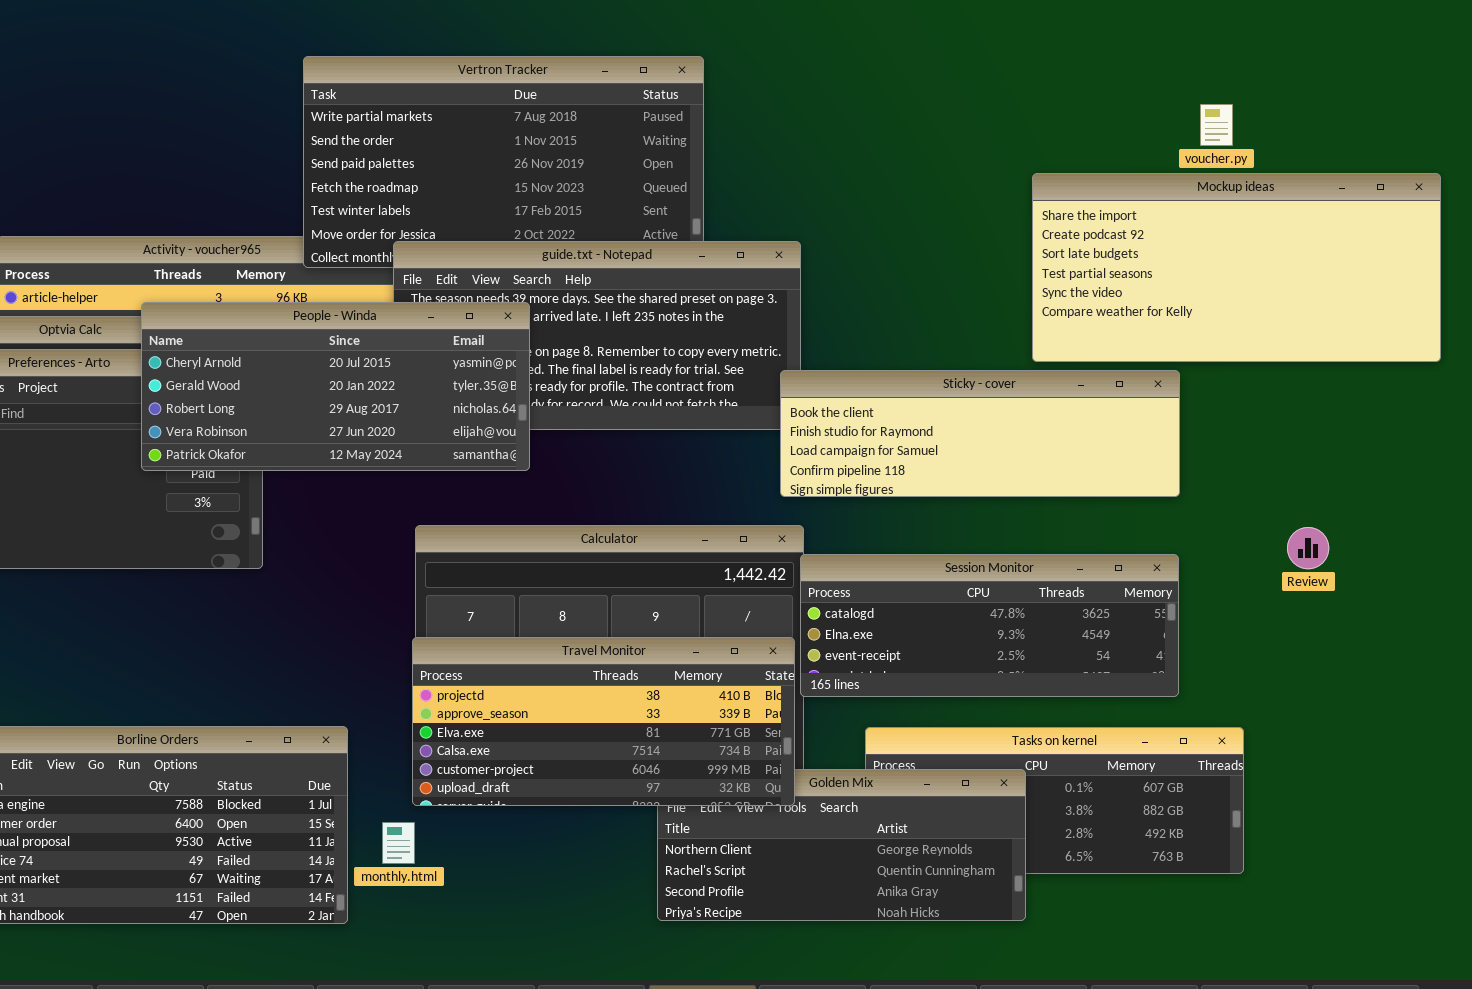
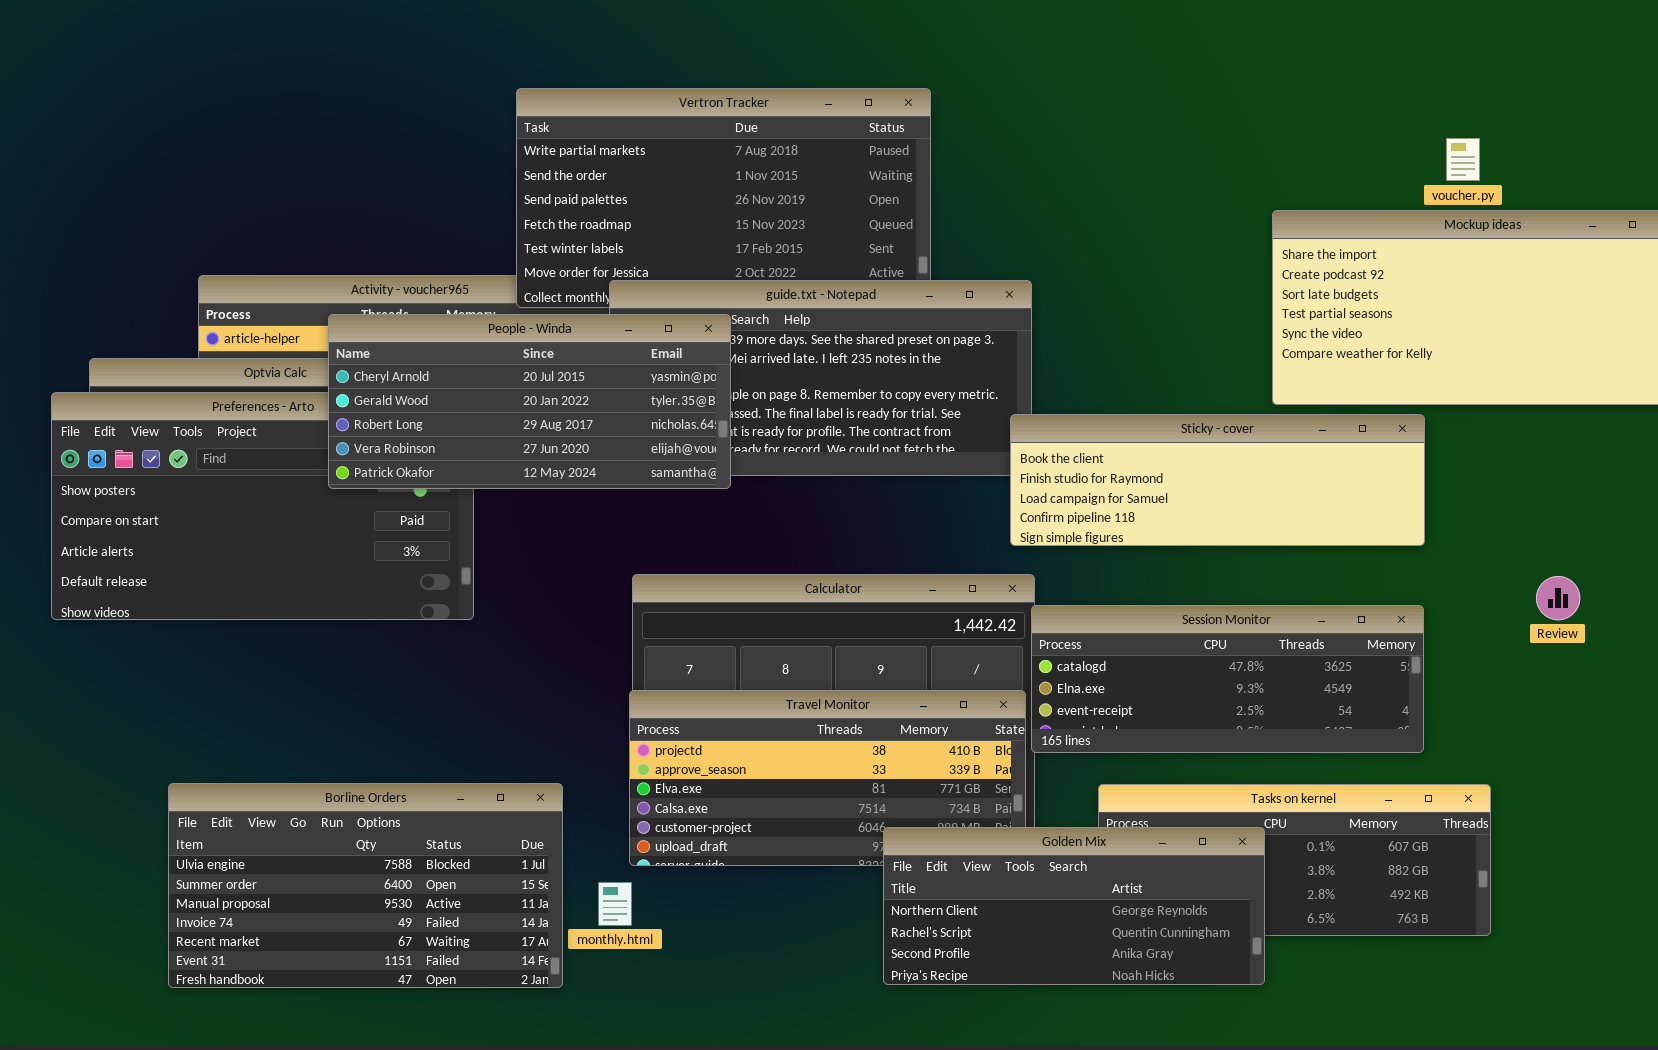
People - Winda: [141,302,530,471] -> [328,314,731,489], moved
Golden Mix: [657,769,1026,921] -> [883,827,1265,985], raised

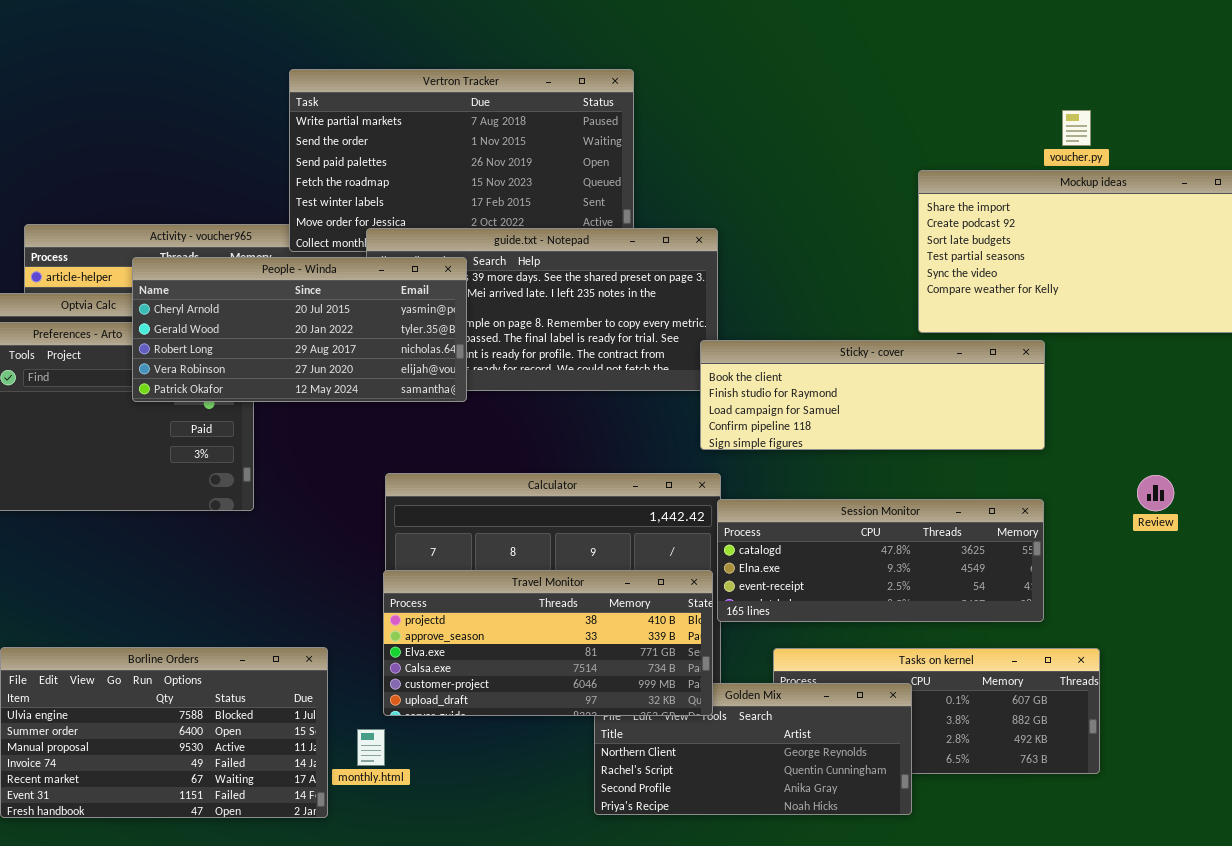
Travel Monitor: [629,690,1026,866] -> [383,570,713,716], raised

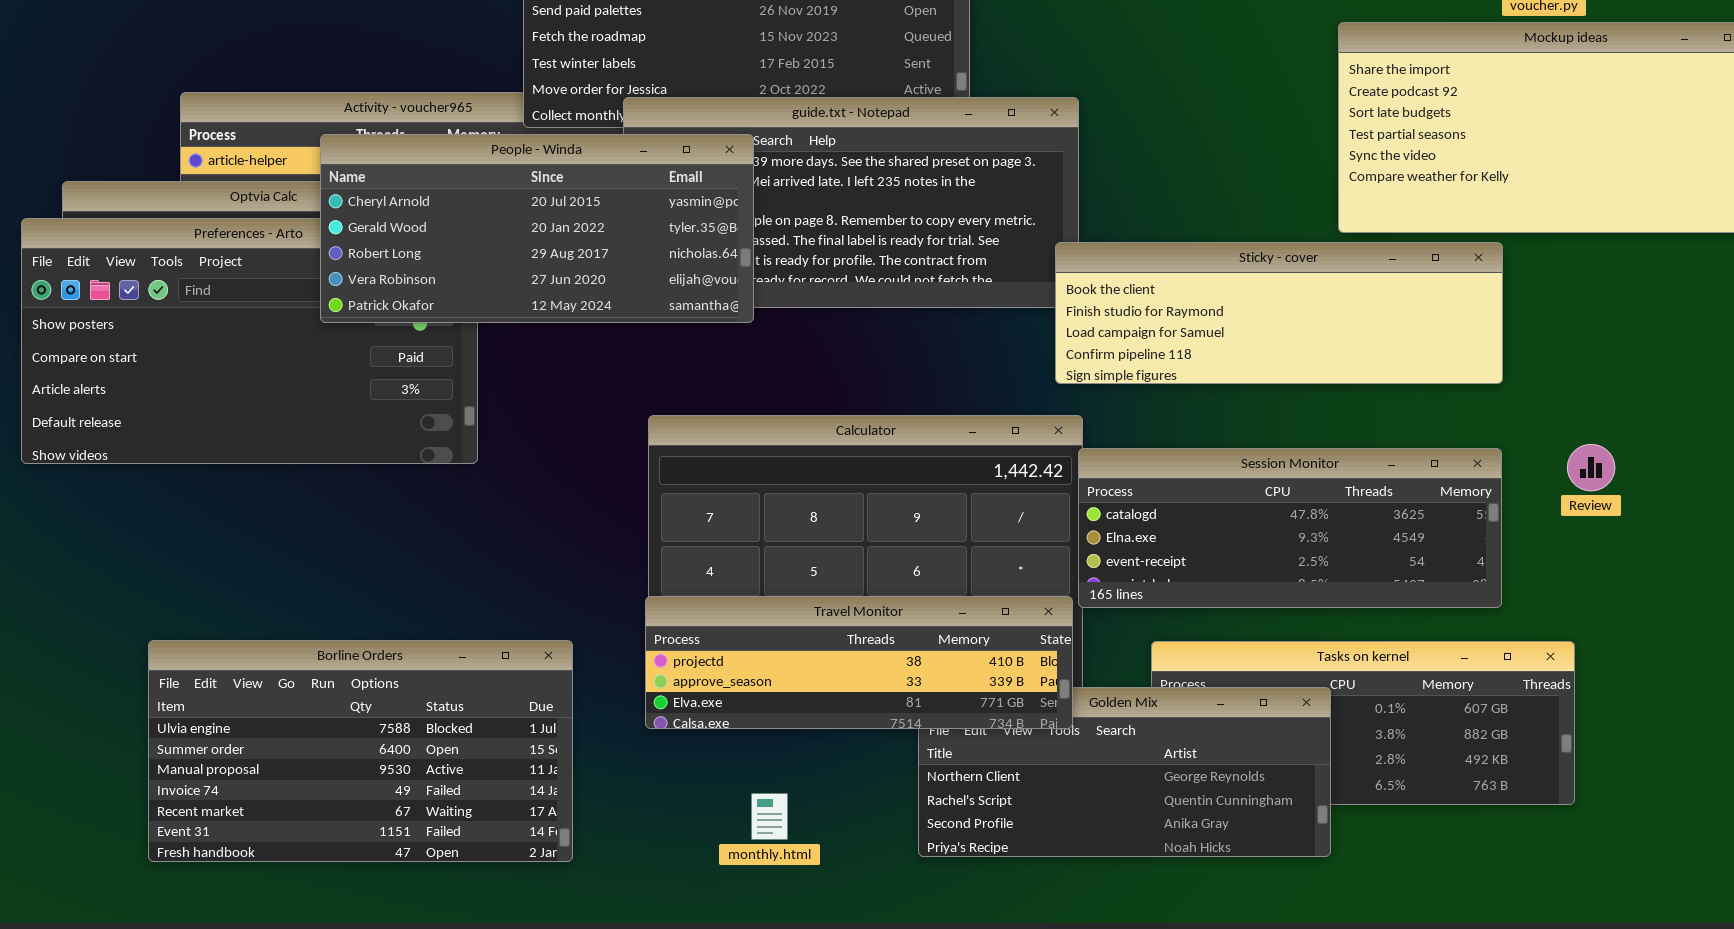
Review: [1137,475,1174,511] -> [1567,444,1615,491], moved
Travel Monitor: [383,570,713,716] -> [645,596,1073,729], resized
monthly.html: [357,729,385,766] -> [751,793,788,840], moved

